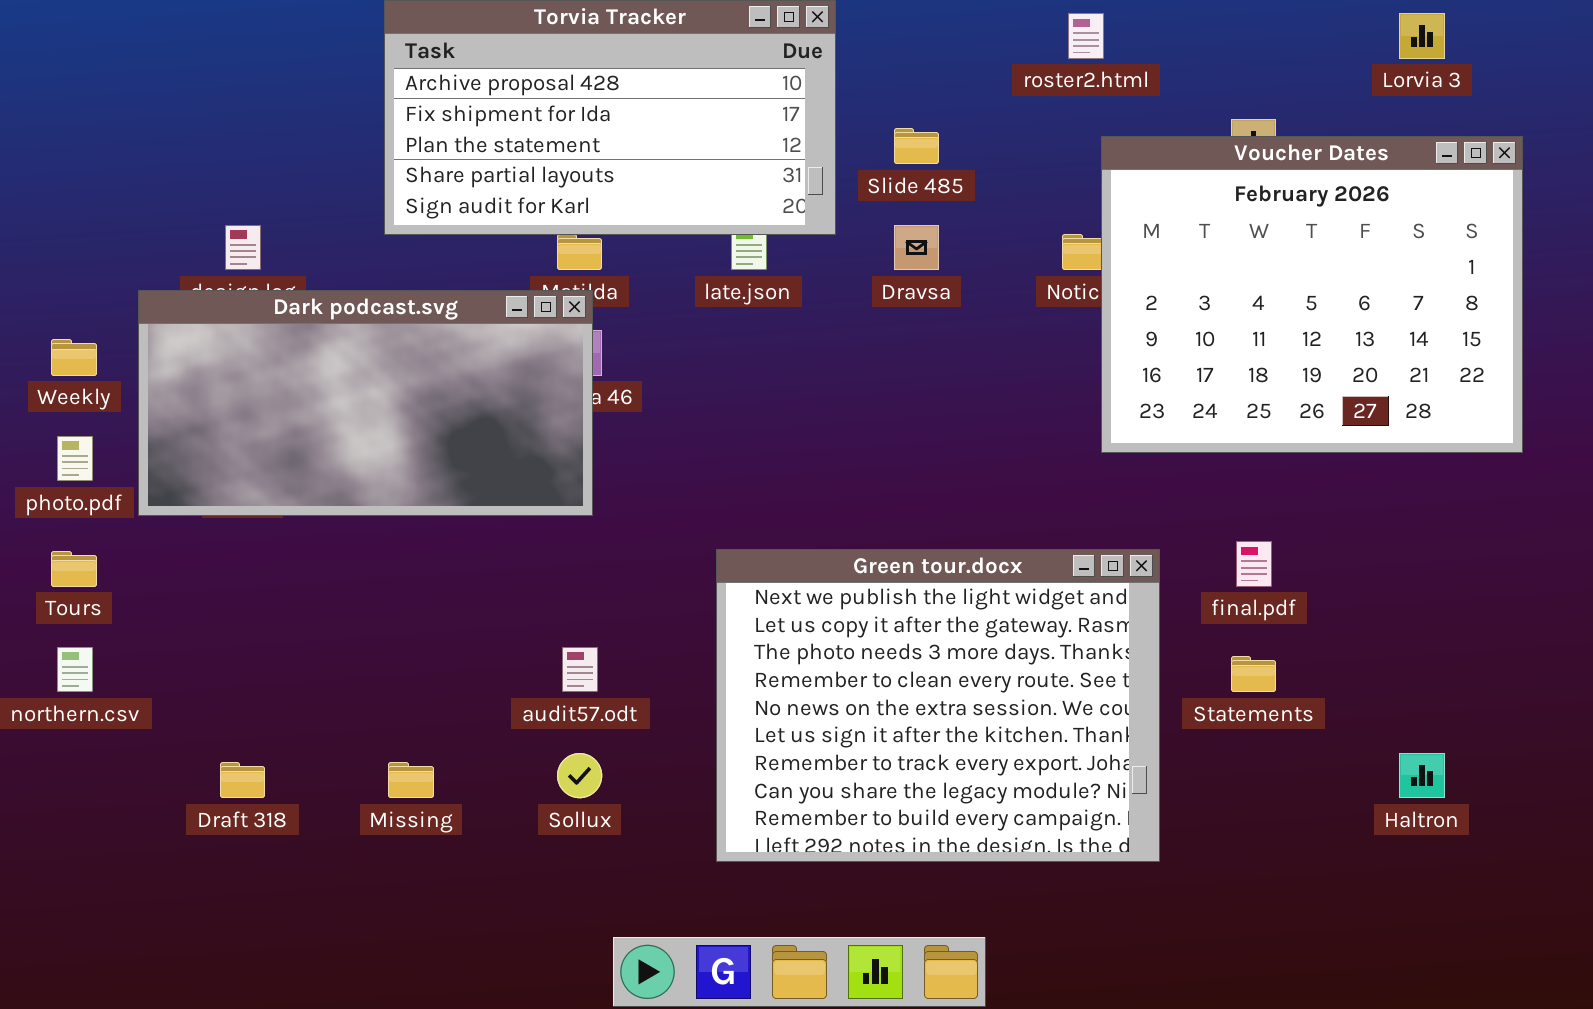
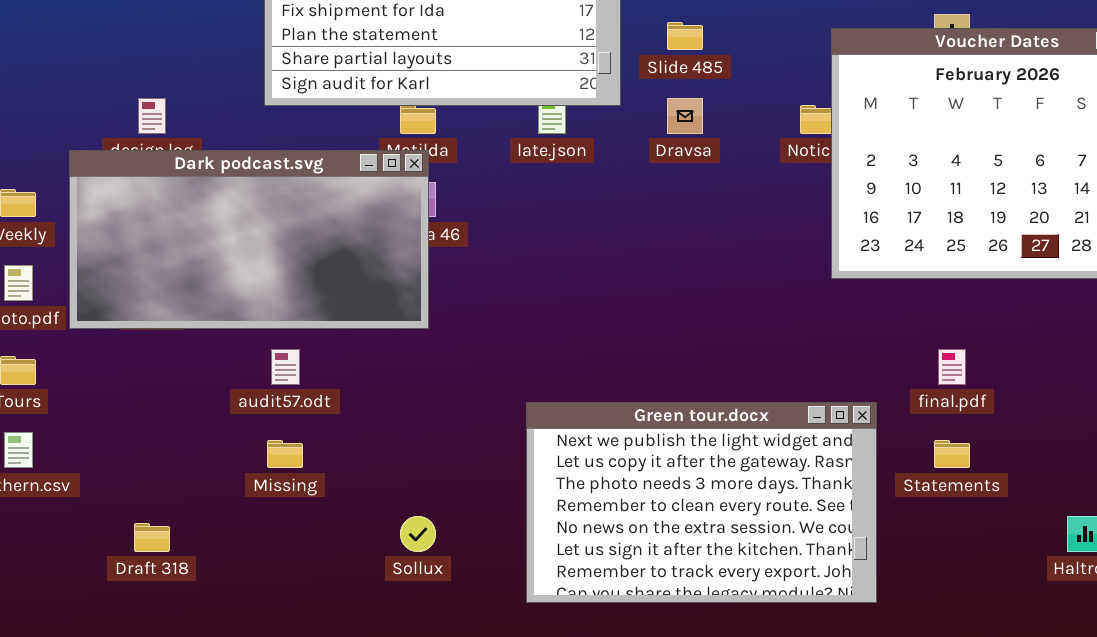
Green tour.docx: [716,549,1160,862] -> [526,402,877,603], resized
audit57.odt: [562,647,598,692] -> [271,349,300,385], moved
Missing: [388,762,434,798] -> [267,440,303,468], moved

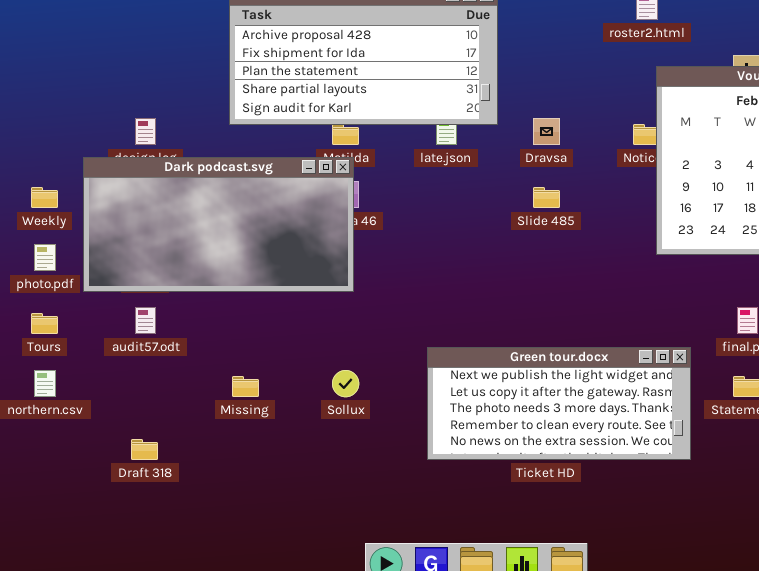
Slide 485: [667,22,703,50] -> [533,187,560,208], moved
audit57.odt: [271,349,300,385] -> [135,307,156,334], moved
Green tour.docx: [526,402,877,603] -> [427,347,691,460], resized
Sollux: [400,516,436,552] -> [332,370,359,397], moved

